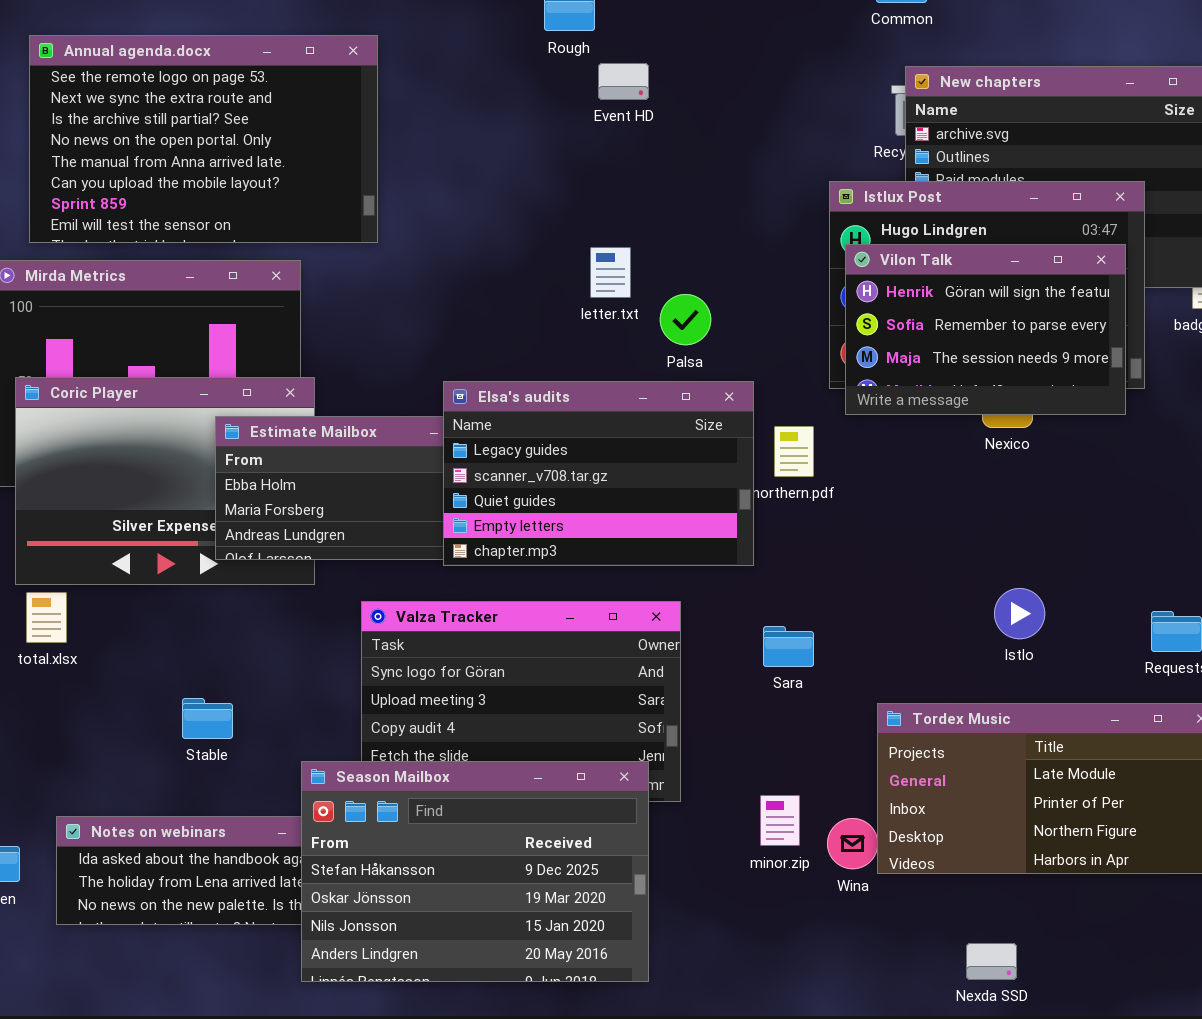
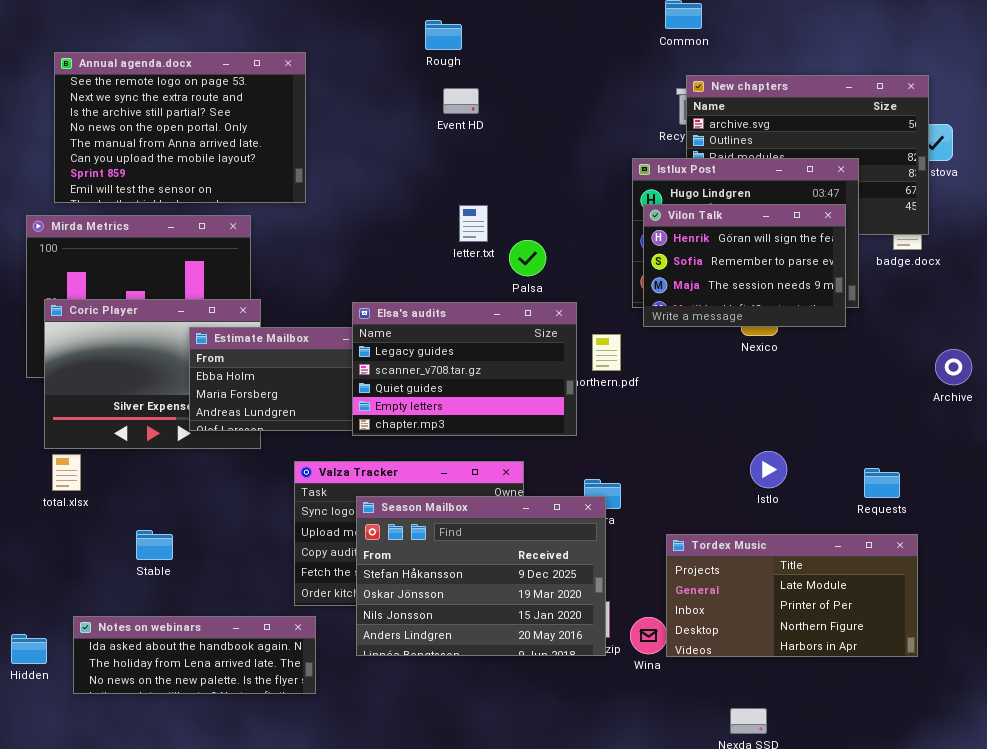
Event HD: [598,63,649,100] -> [443,88,479,114], moved
Stable: [182,698,233,739] -> [136,530,173,560], moved
Season Mailbox: [301,761,649,982] -> [356,496,606,656], moved

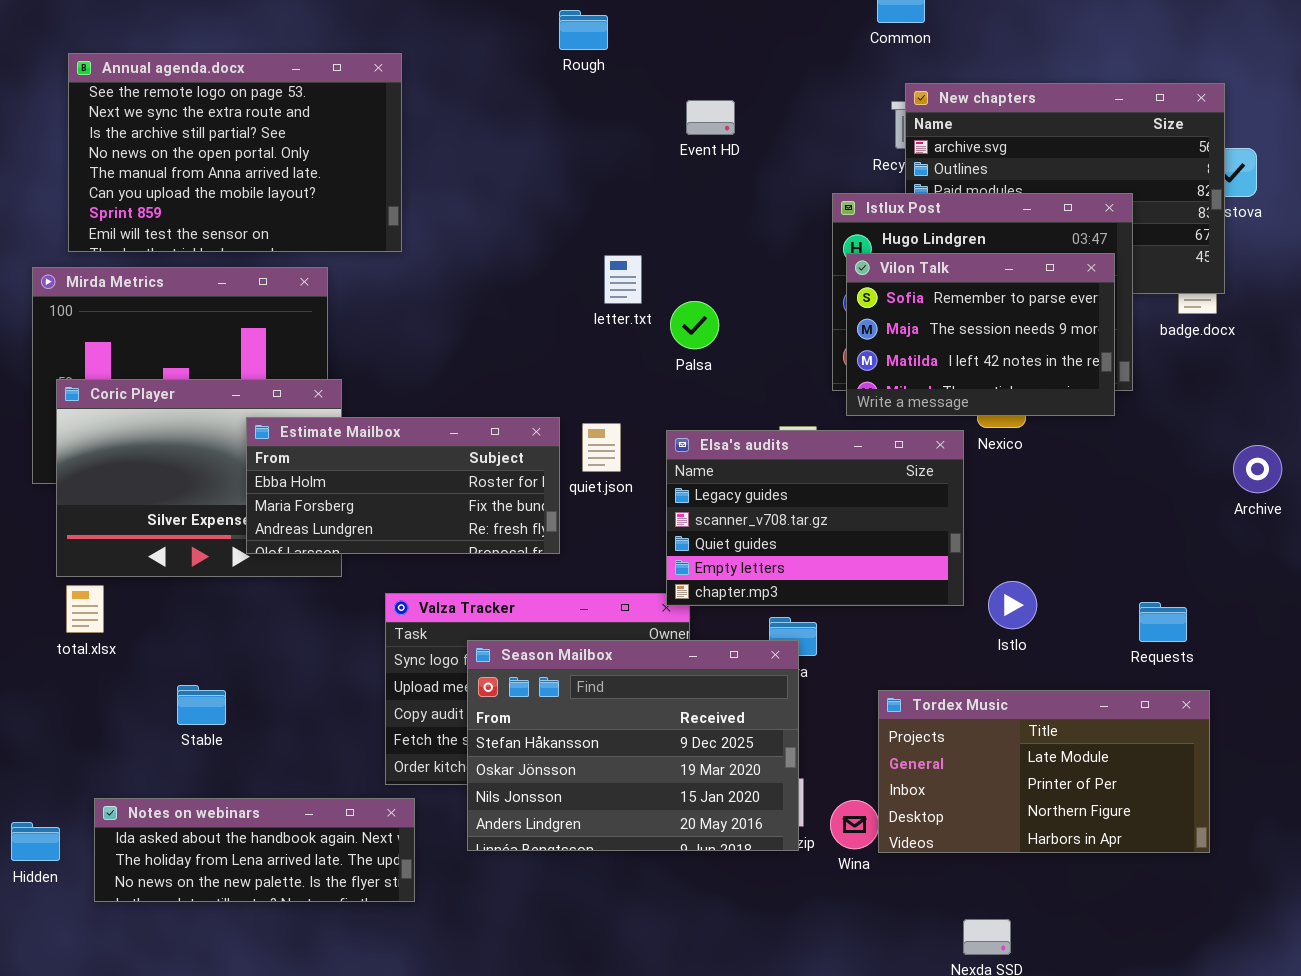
Event HD: [443,88,479,114] -> [686,100,735,135], moved
Vilon Talk: [643,204,846,327] -> [846,253,1115,416], scrolled down 1 row
Elsa's audits: [352,302,577,436] -> [666,430,964,606], moved

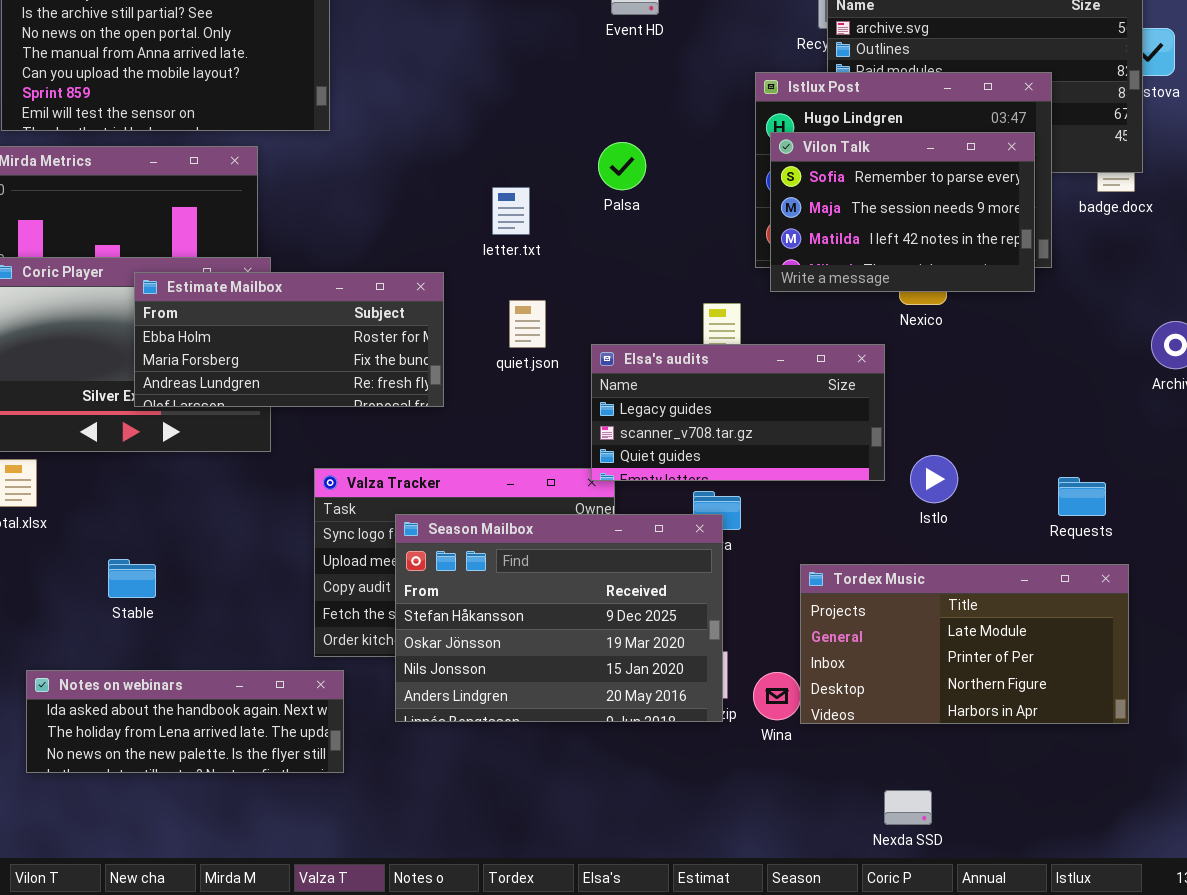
letter.txt: [604,255,642,304] -> [492,187,530,235], moved
Palsa: [670,301,719,349] -> [598,142,646,190], moved
Estimate Mailbox: [246,417,560,554] -> [134,272,444,407], moved
Elsa's audits: [666,430,964,606] -> [591,344,885,481], resized

